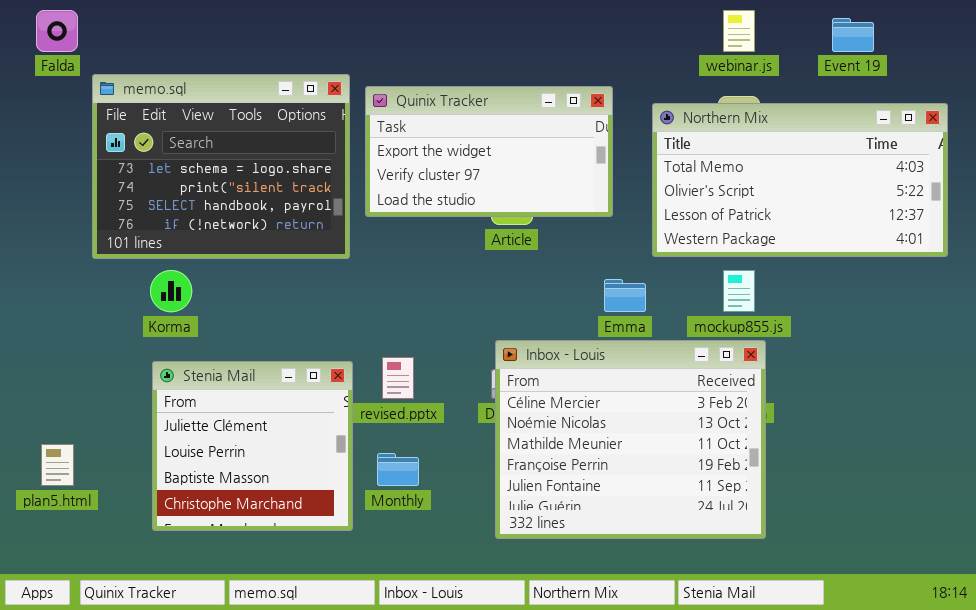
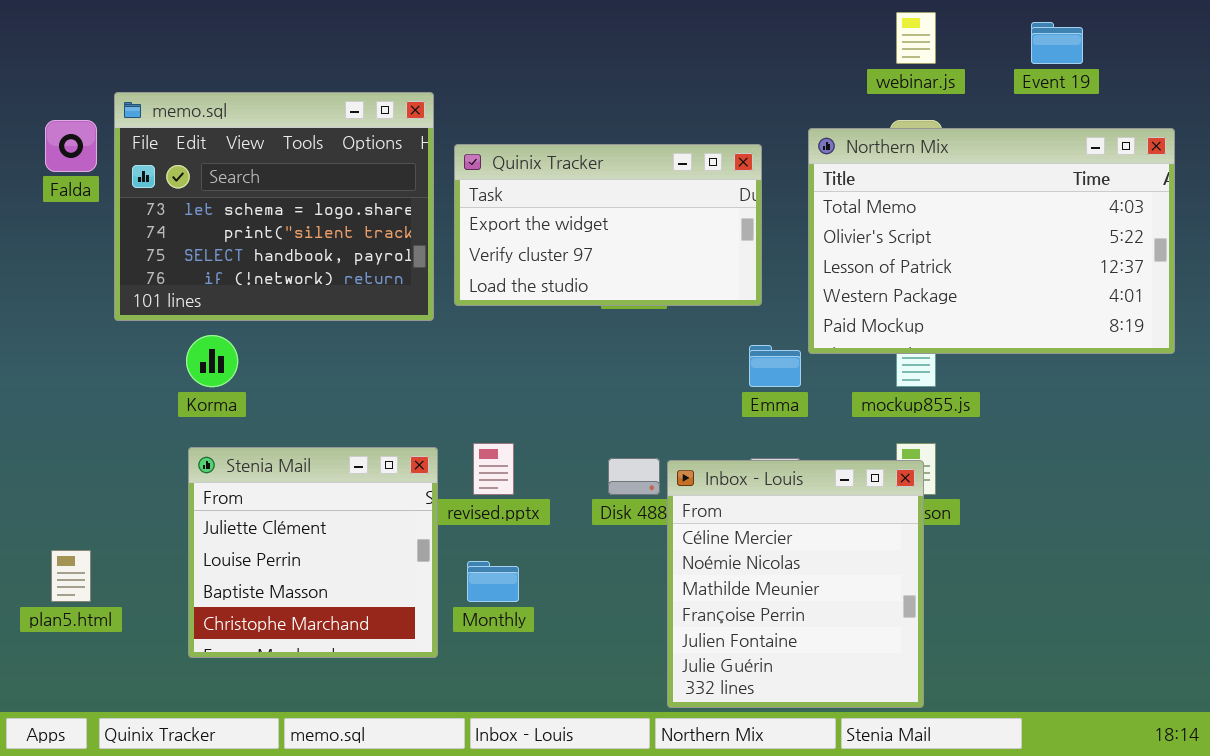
Falda: [36,10,78,52] -> [45,120,97,172], moved
Quinix Tracker: [365,86,613,217] -> [454,144,762,306], moved
Northern Mix: [652,103,948,257] -> [808,128,1175,354], resized
Inbox - Louis: [495,340,766,539] -> [667,460,924,708], moved, resized

